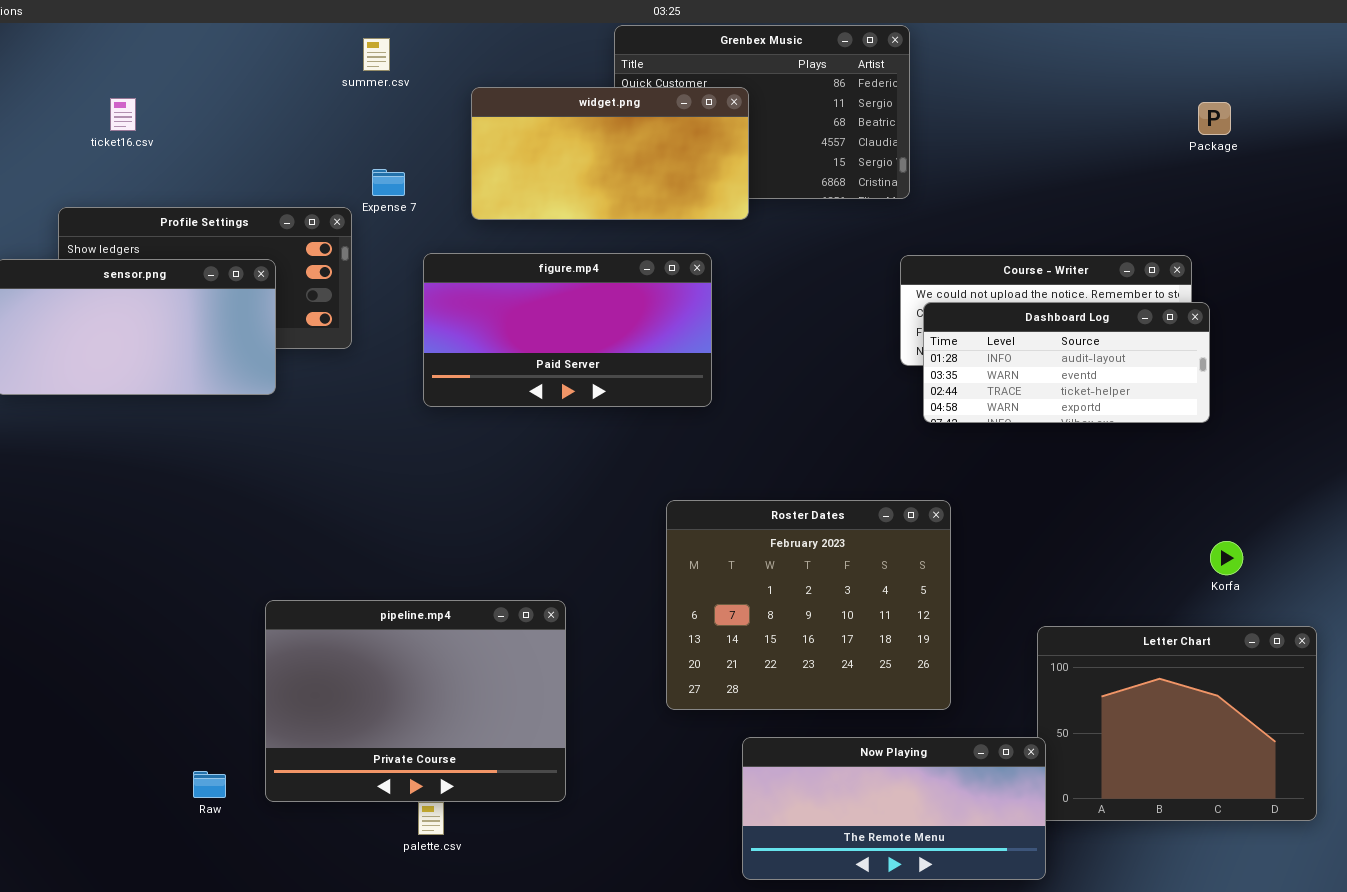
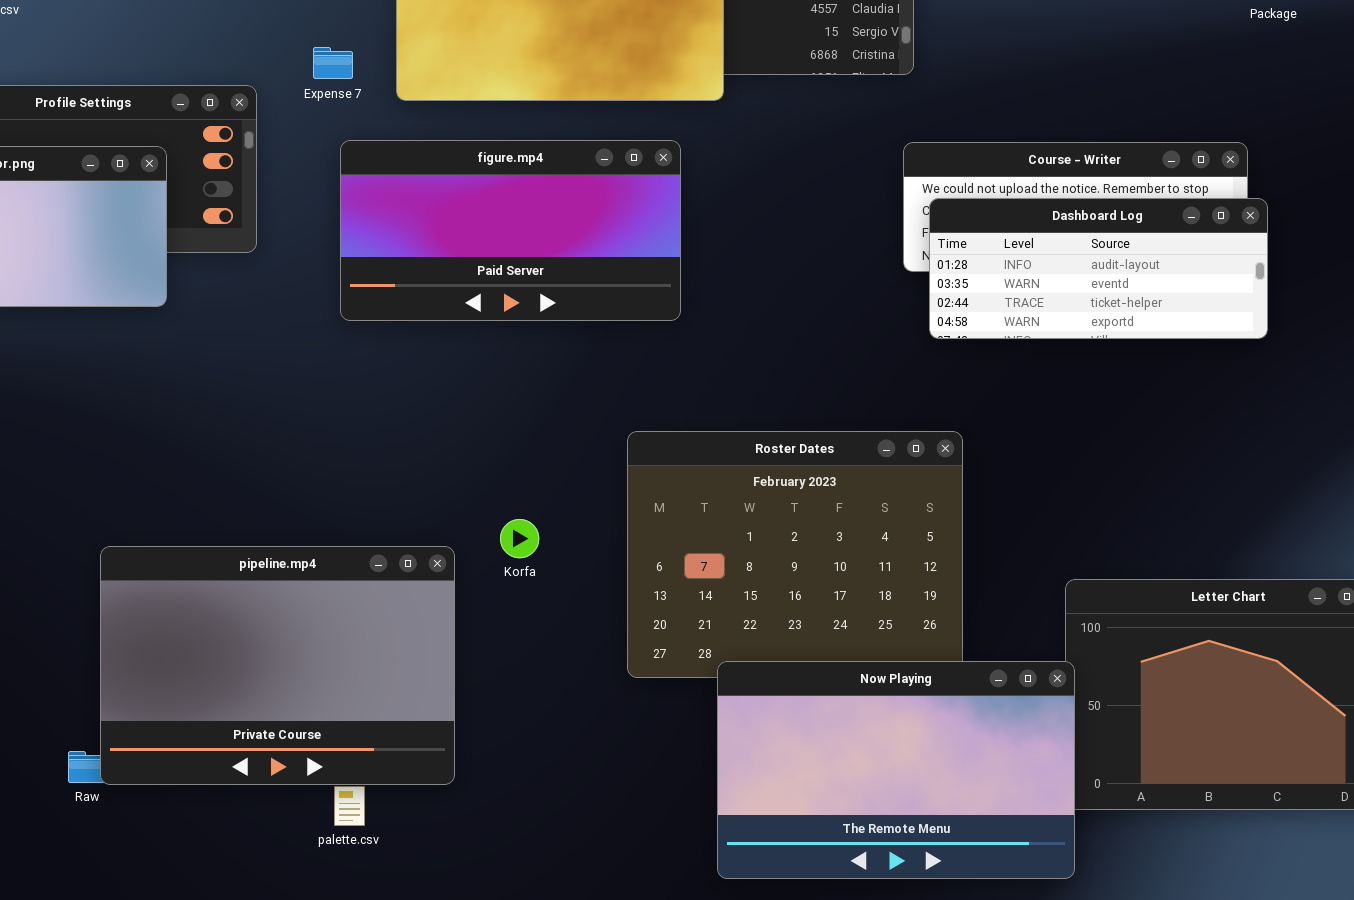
Expense 7: [372,169,405,196] -> [313,47,353,79], moved
Korfa: [1210,541,1243,575] -> [500,519,539,558], moved
pipeline.mp4: [265,600,566,802] -> [100,546,455,785], moved
Now Playing: [742,737,1046,880] -> [717,661,1075,879], resized

